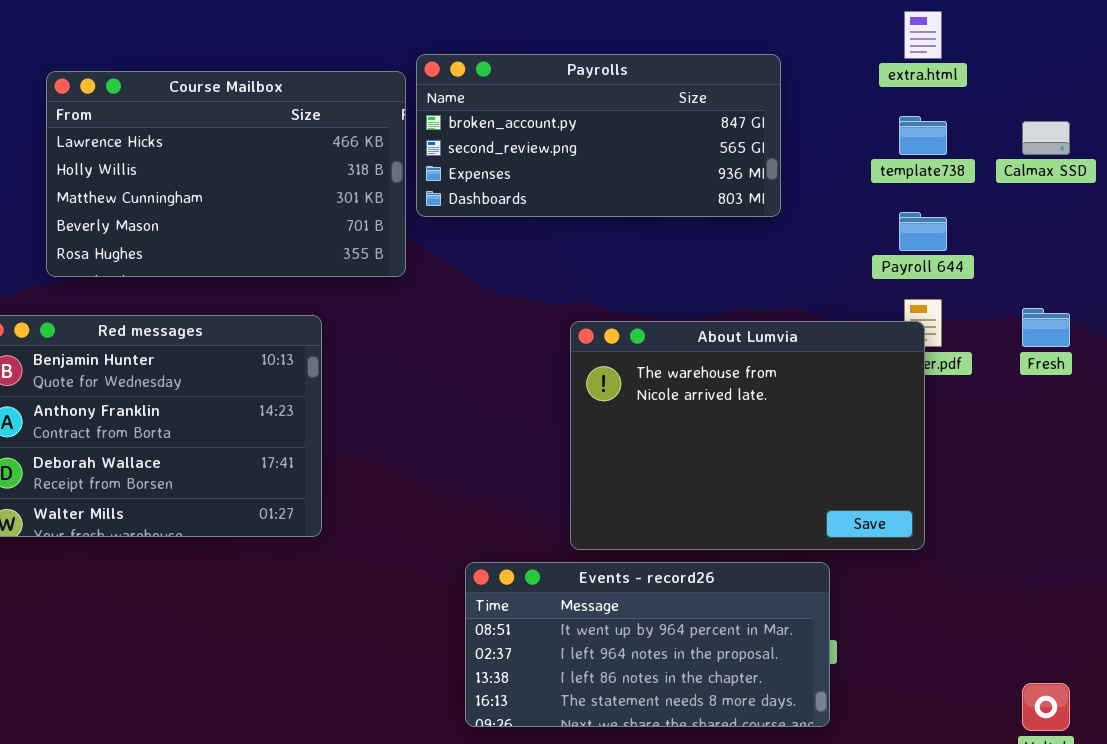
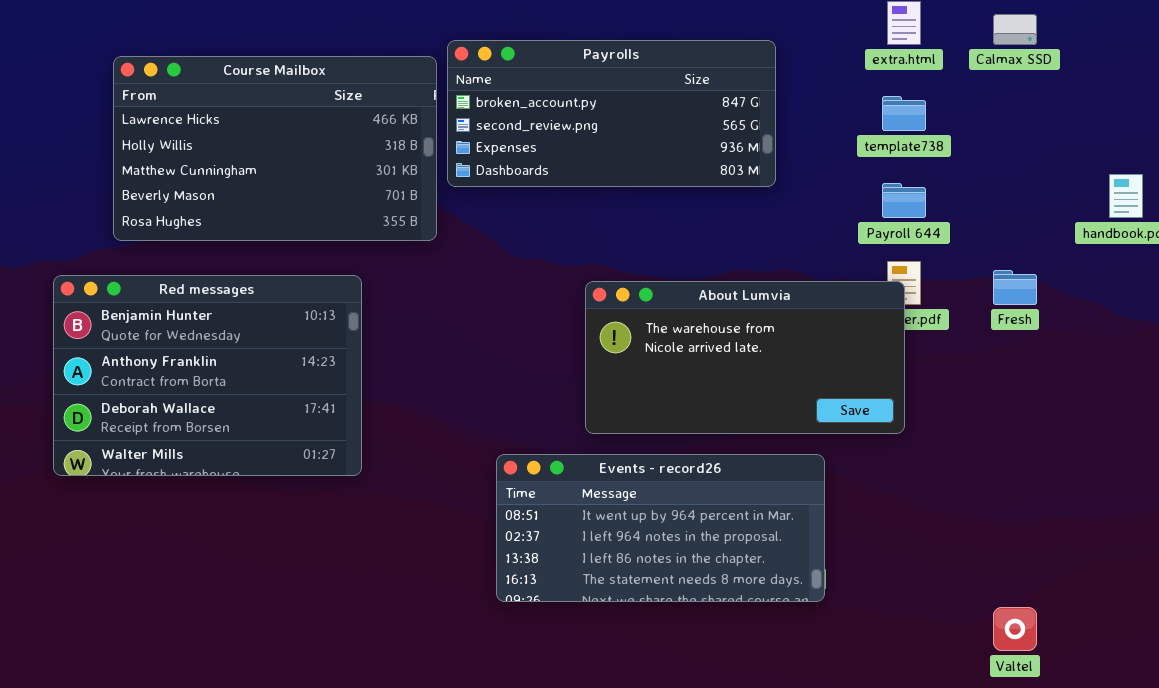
Calmax SSD: [1022,121,1070,155] -> [993,14,1037,45], moved
About Lumvia: [570,321,925,550] -> [585,281,905,434], resized
Events - record26: [465,562,830,727] -> [496,454,825,602], moved

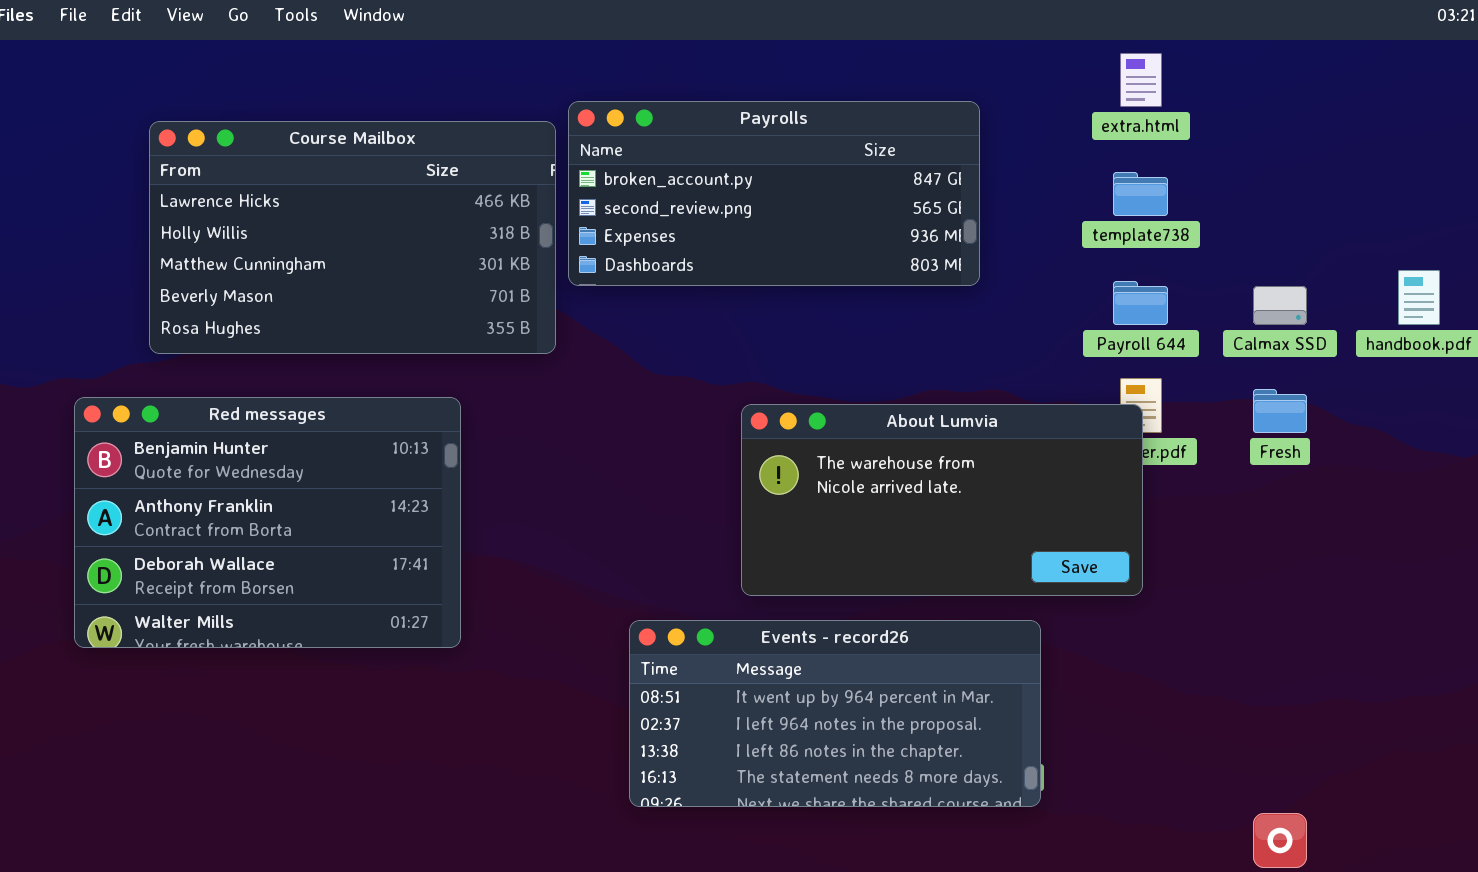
Calmax SSD: [993,14,1037,45] -> [1253,286,1307,325], moved

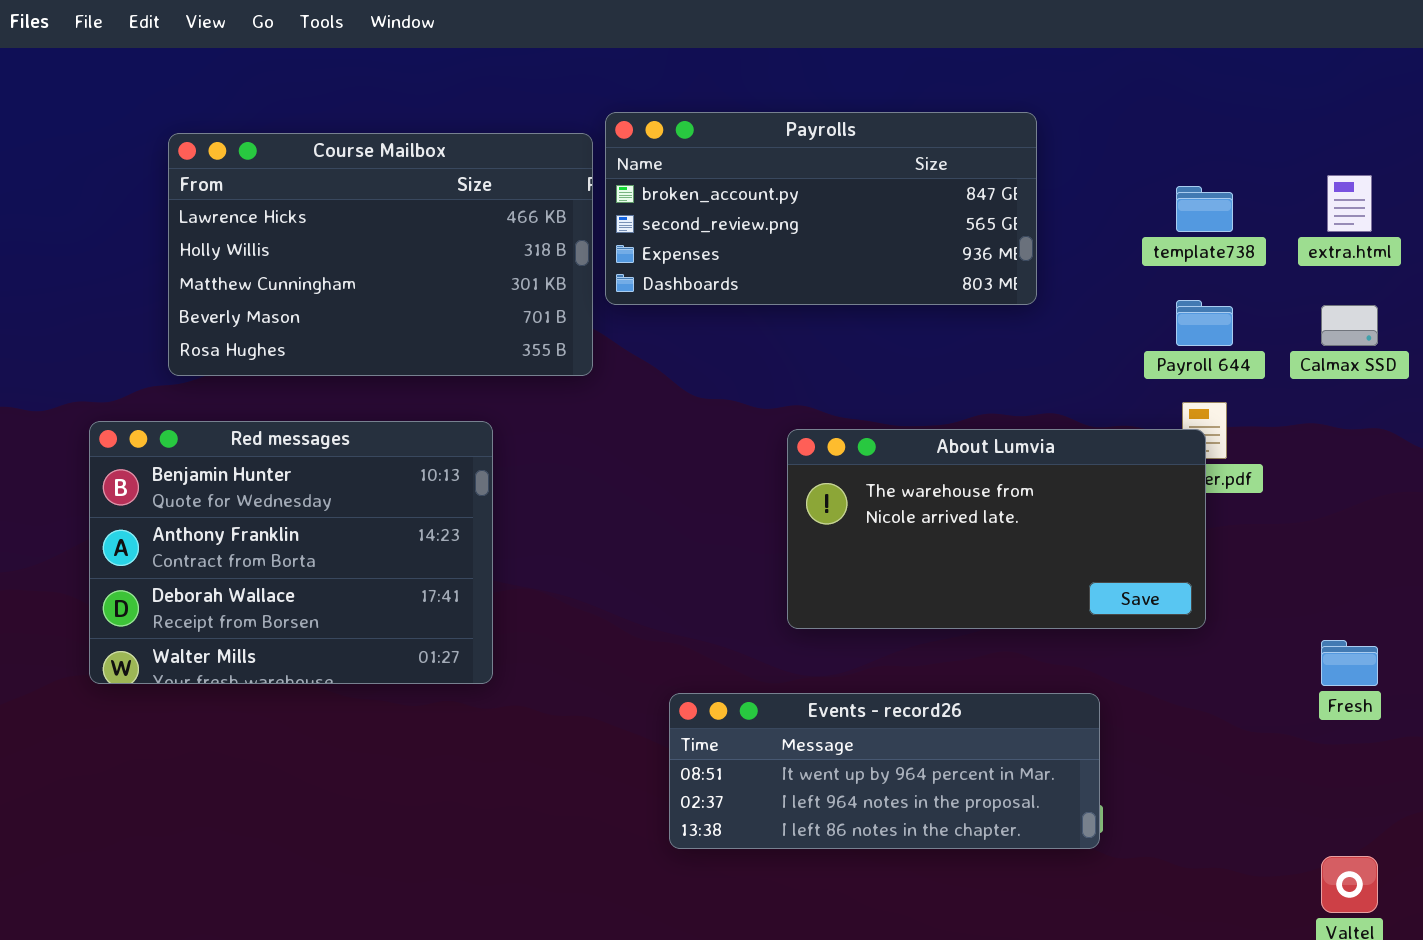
extra.html: [1120,53,1162,107] -> [1327,175,1372,232], moved
Fresh: [1253,389,1307,433] -> [1321,640,1378,686], moved
Events - record26: [629,620,1041,807] -> [669,693,1100,849], resized

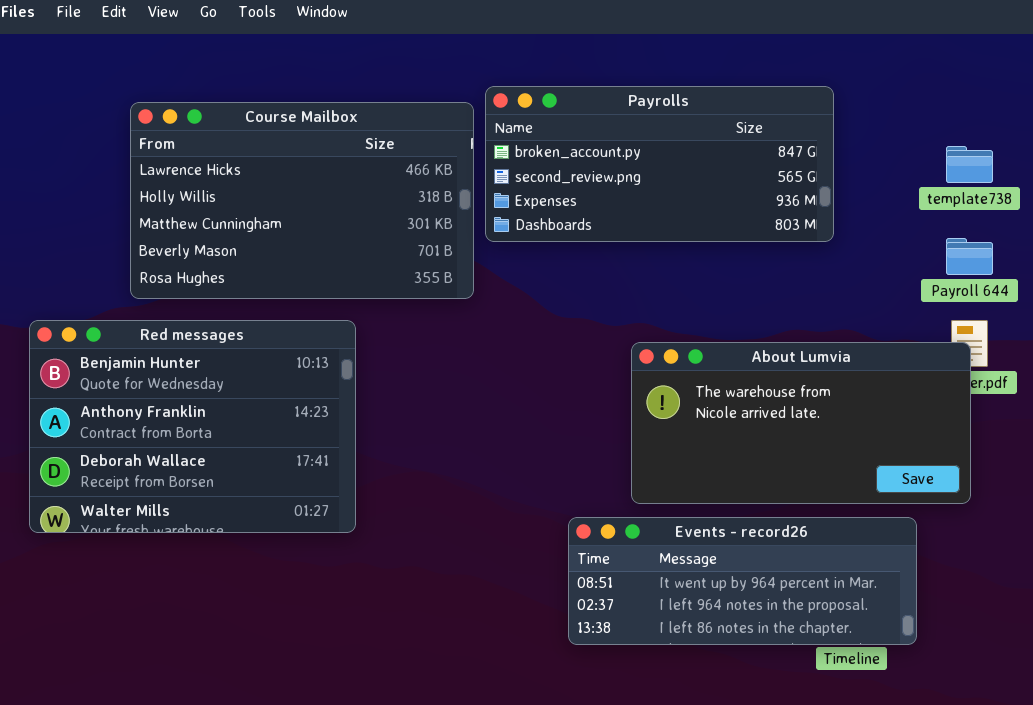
Red messages: [89,421,493,684] -> [29,320,356,533], moved
Events - record26: [669,693,1100,849] -> [568,517,917,645], moved

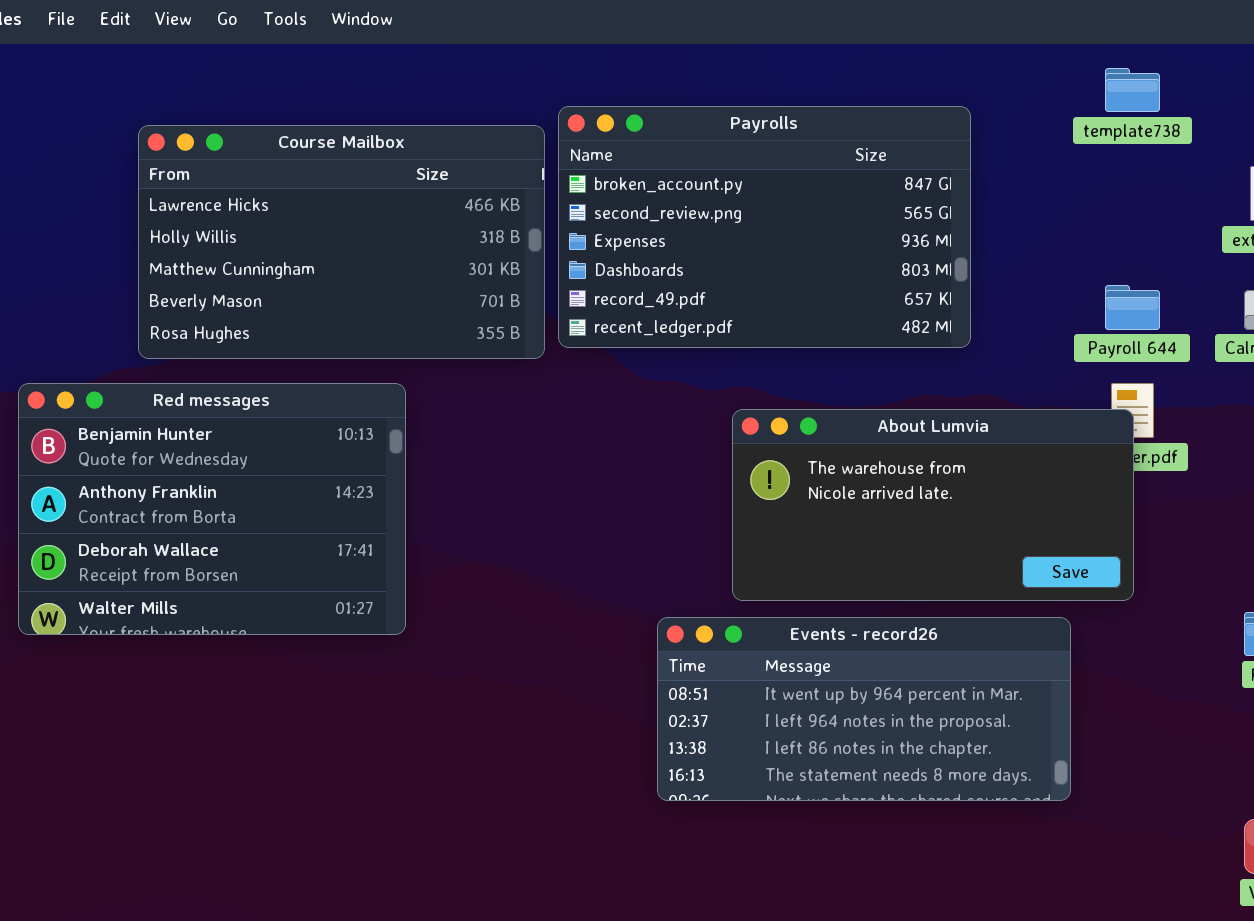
Payrolls: [485,86,834,242] -> [558,106,971,348], resized
template738: [946,146,993,183] -> [1105,68,1160,112], moved
Events - record26: [568,517,917,645] -> [657,617,1071,801], resized

